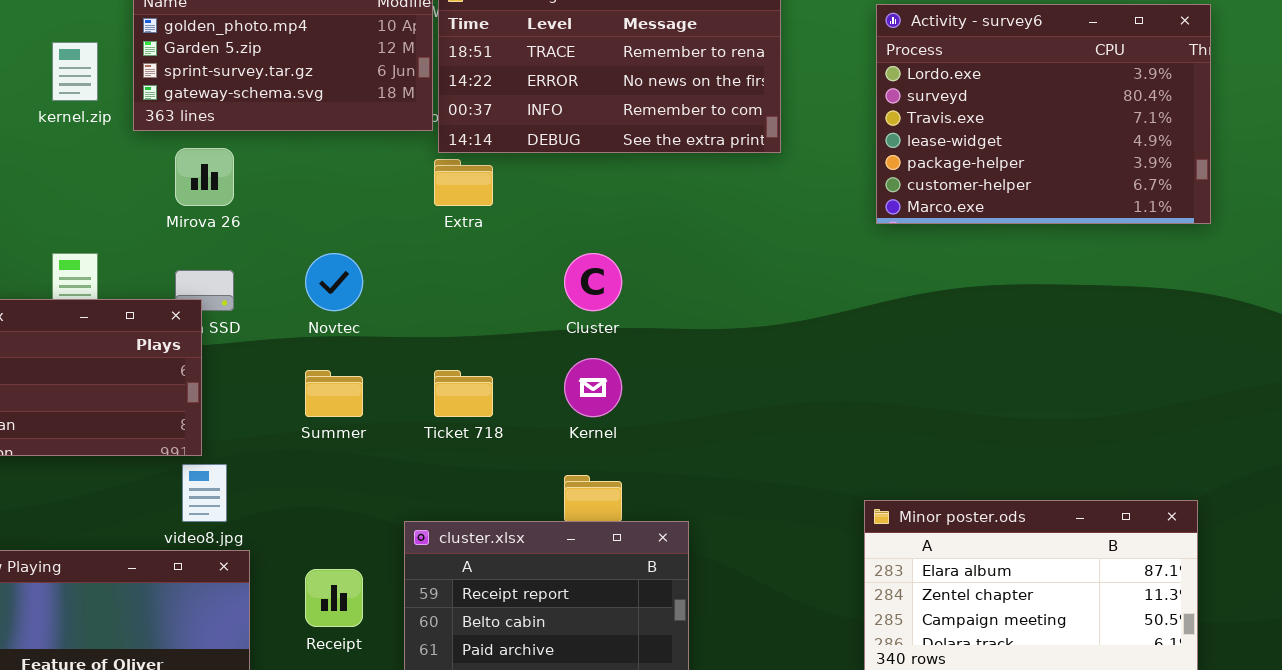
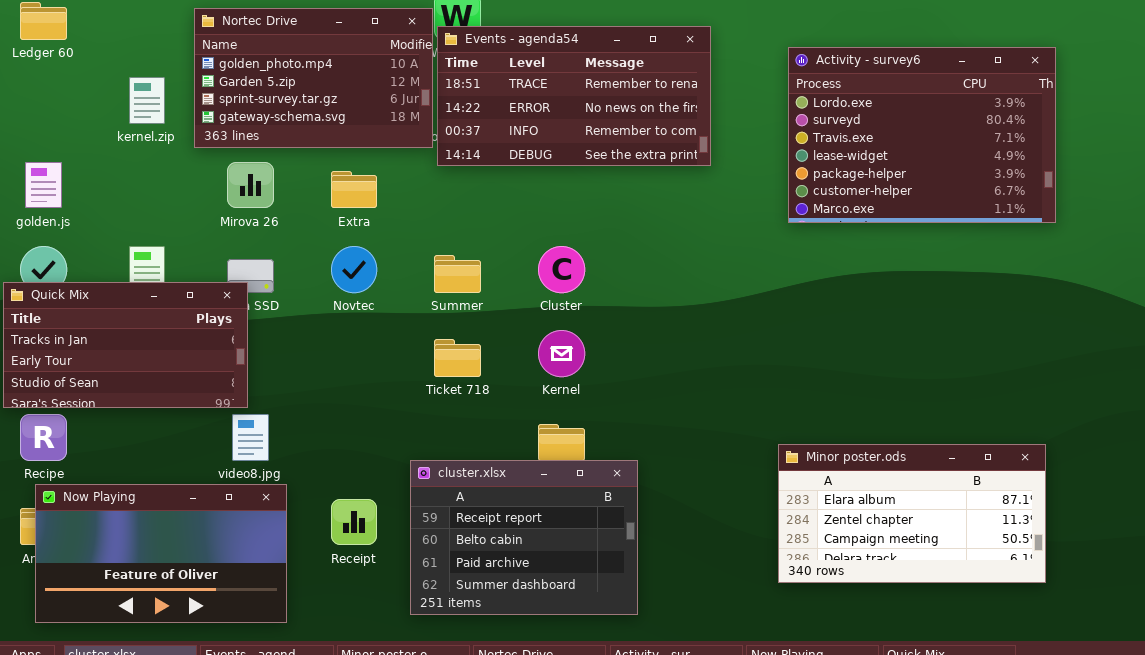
Extra: [434,159,493,206] -> [331,171,377,208], moved
Summer: [305,370,363,417] -> [434,255,481,293], moved

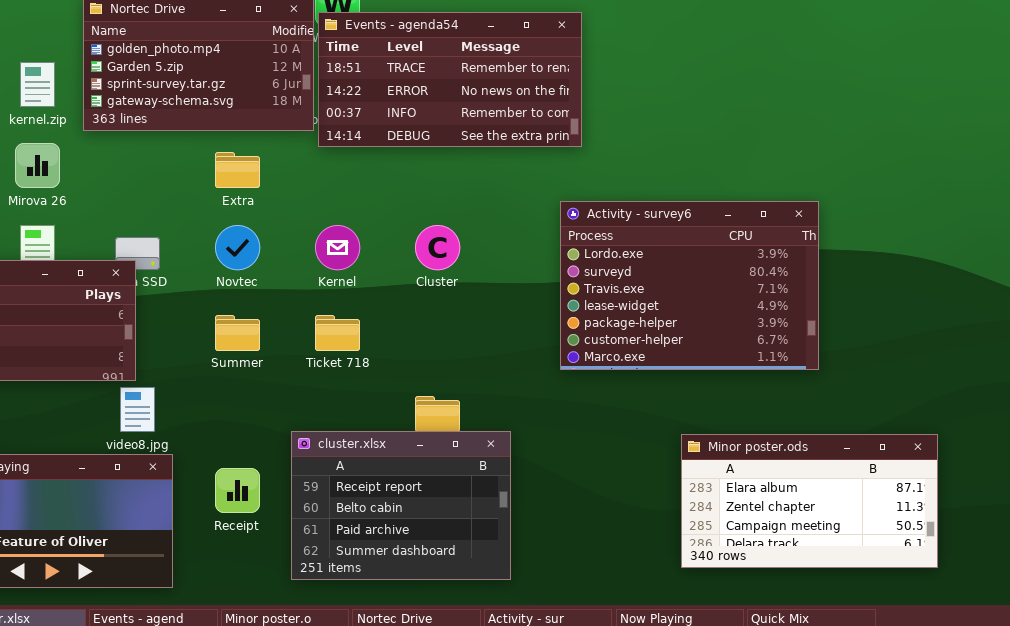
Activity - survey6: [788,47,1056,223] -> [560,201,819,370], moved
Mirova 26: [227,162,274,208] -> [15,143,60,188], moved
Summer: [434,255,481,293] -> [215,315,260,351], moved
Kernel: [538,330,585,377] -> [315,225,360,270], moved
Minor poster.ods: [778,444,1046,583] -> [681,434,938,568], moved

